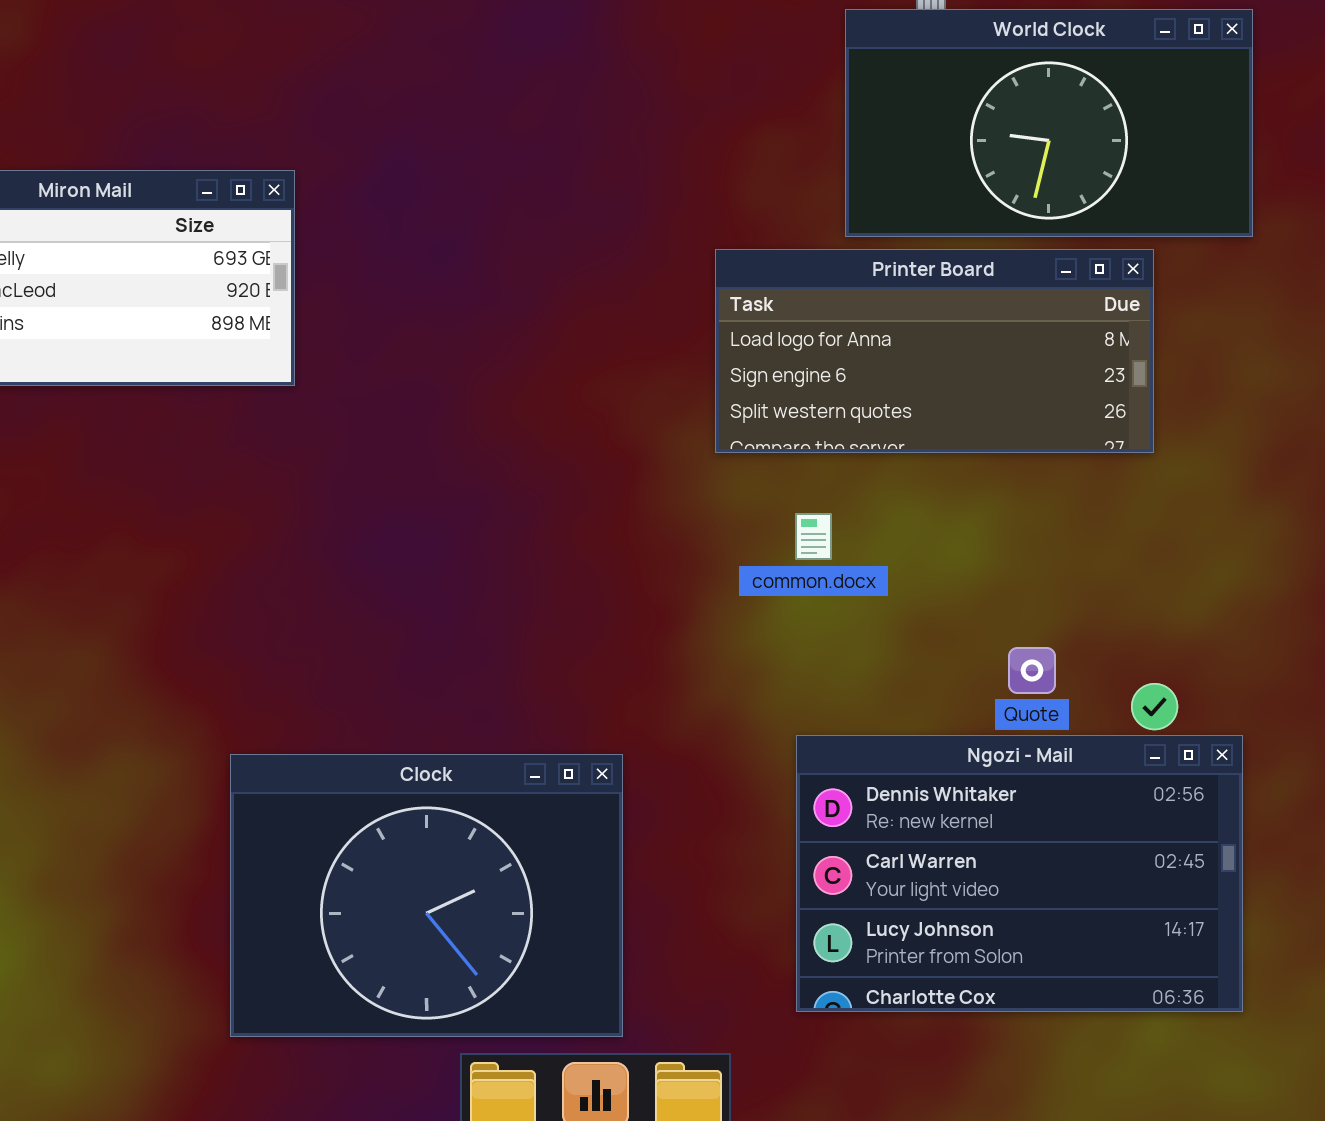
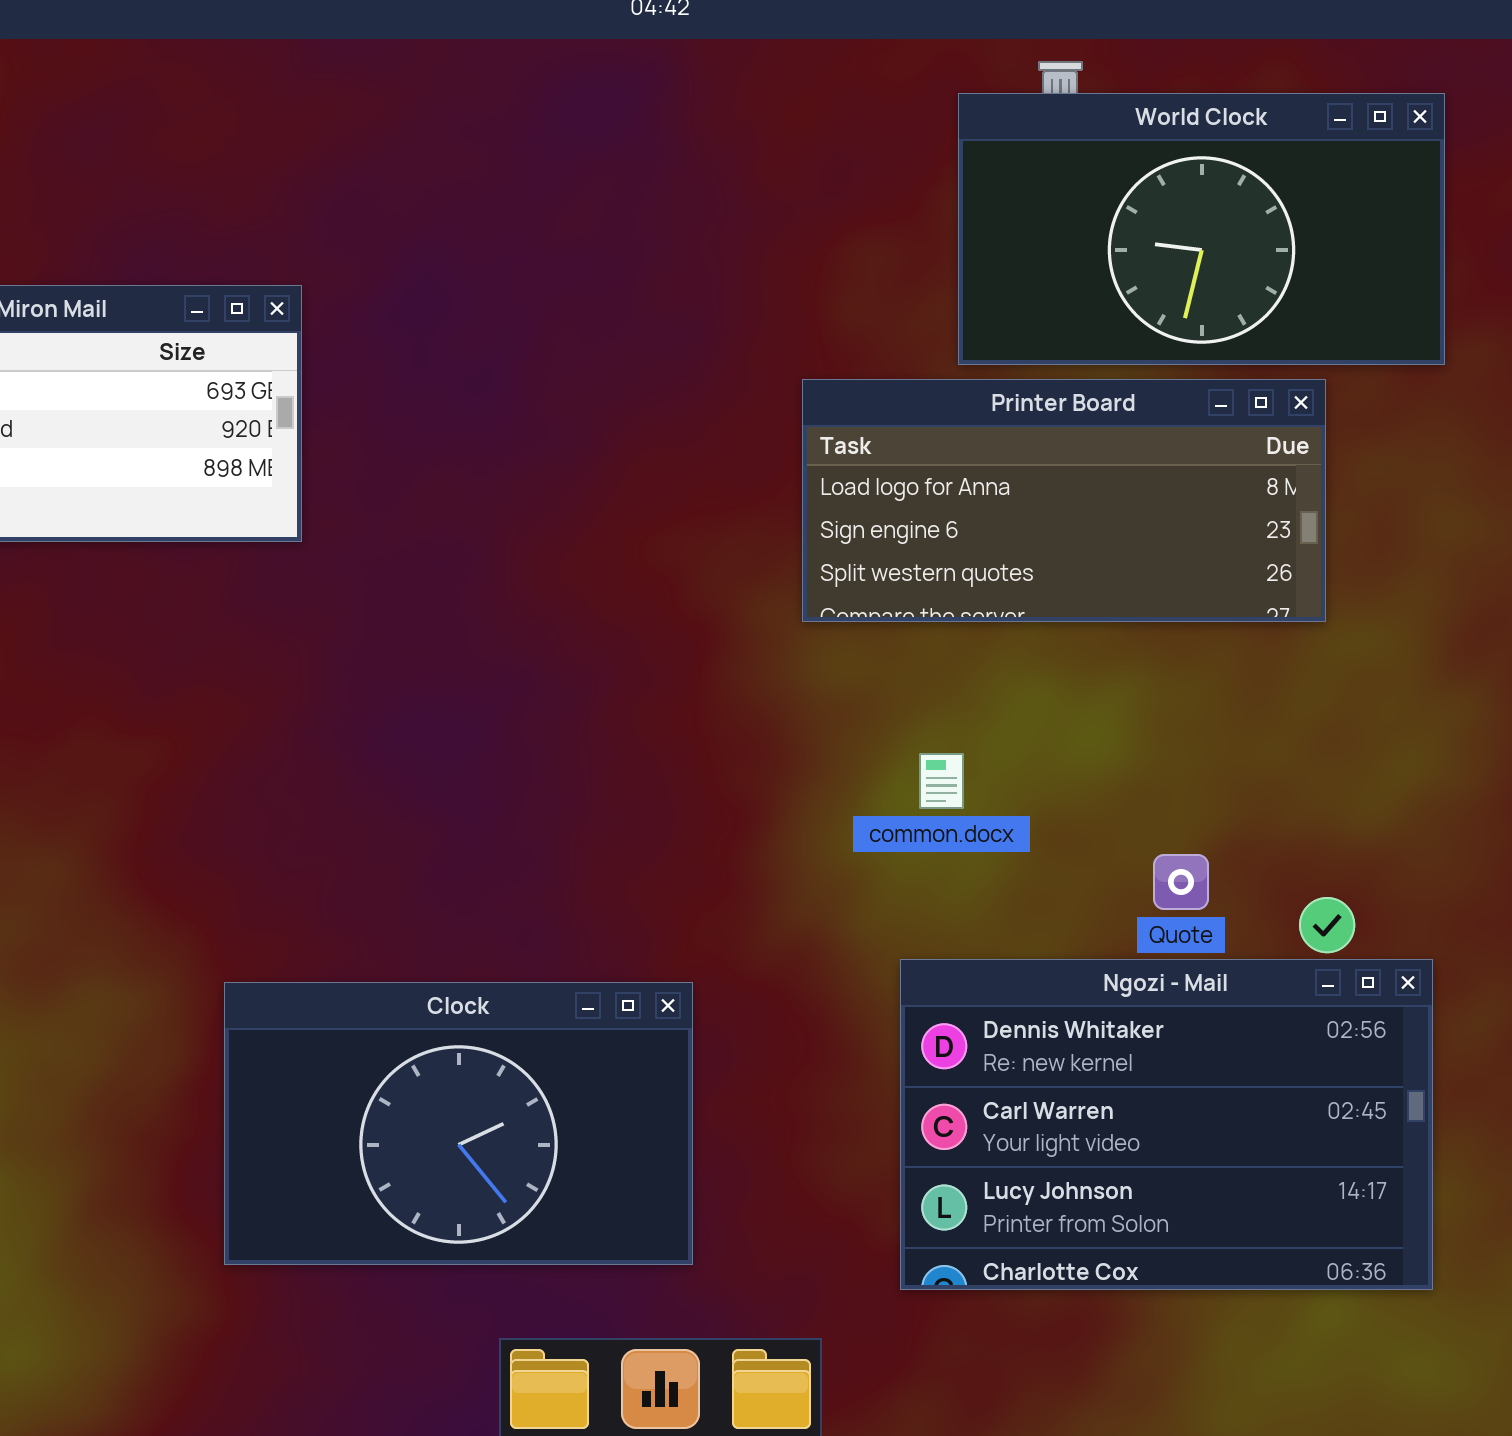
common.docx: [795,513,832,560] -> [919,753,964,809], moved
Clock: [230,754,623,1037] -> [224,982,693,1265], resized

